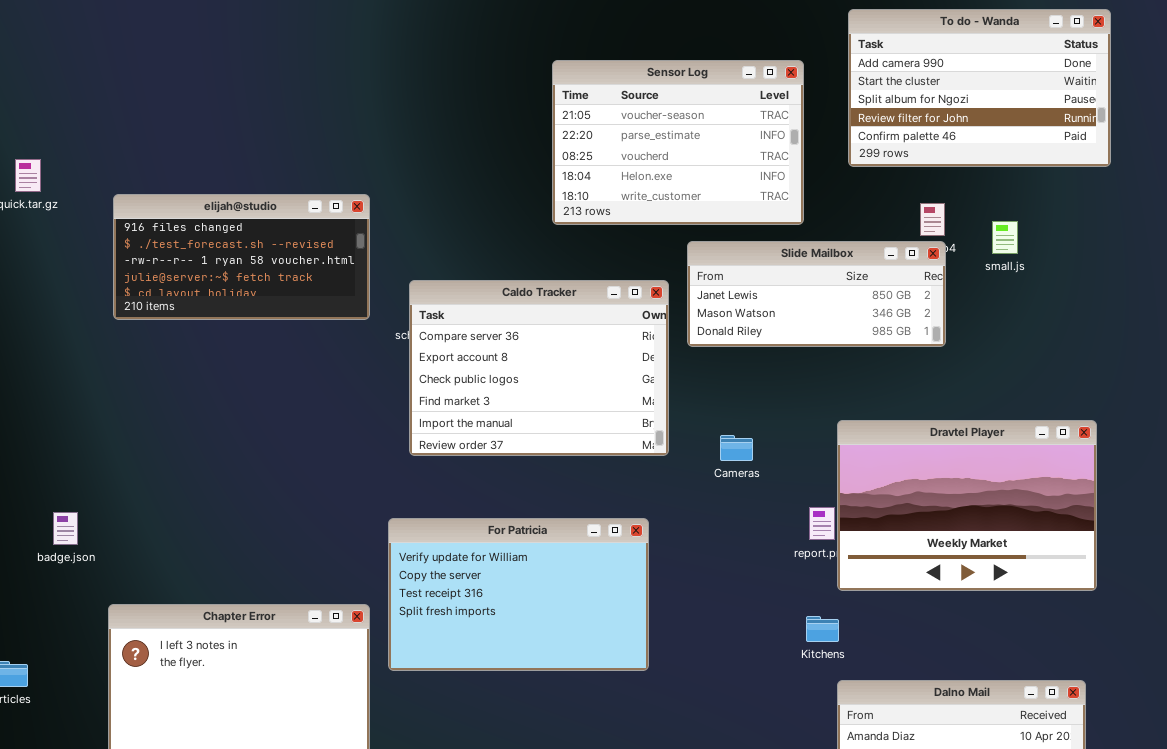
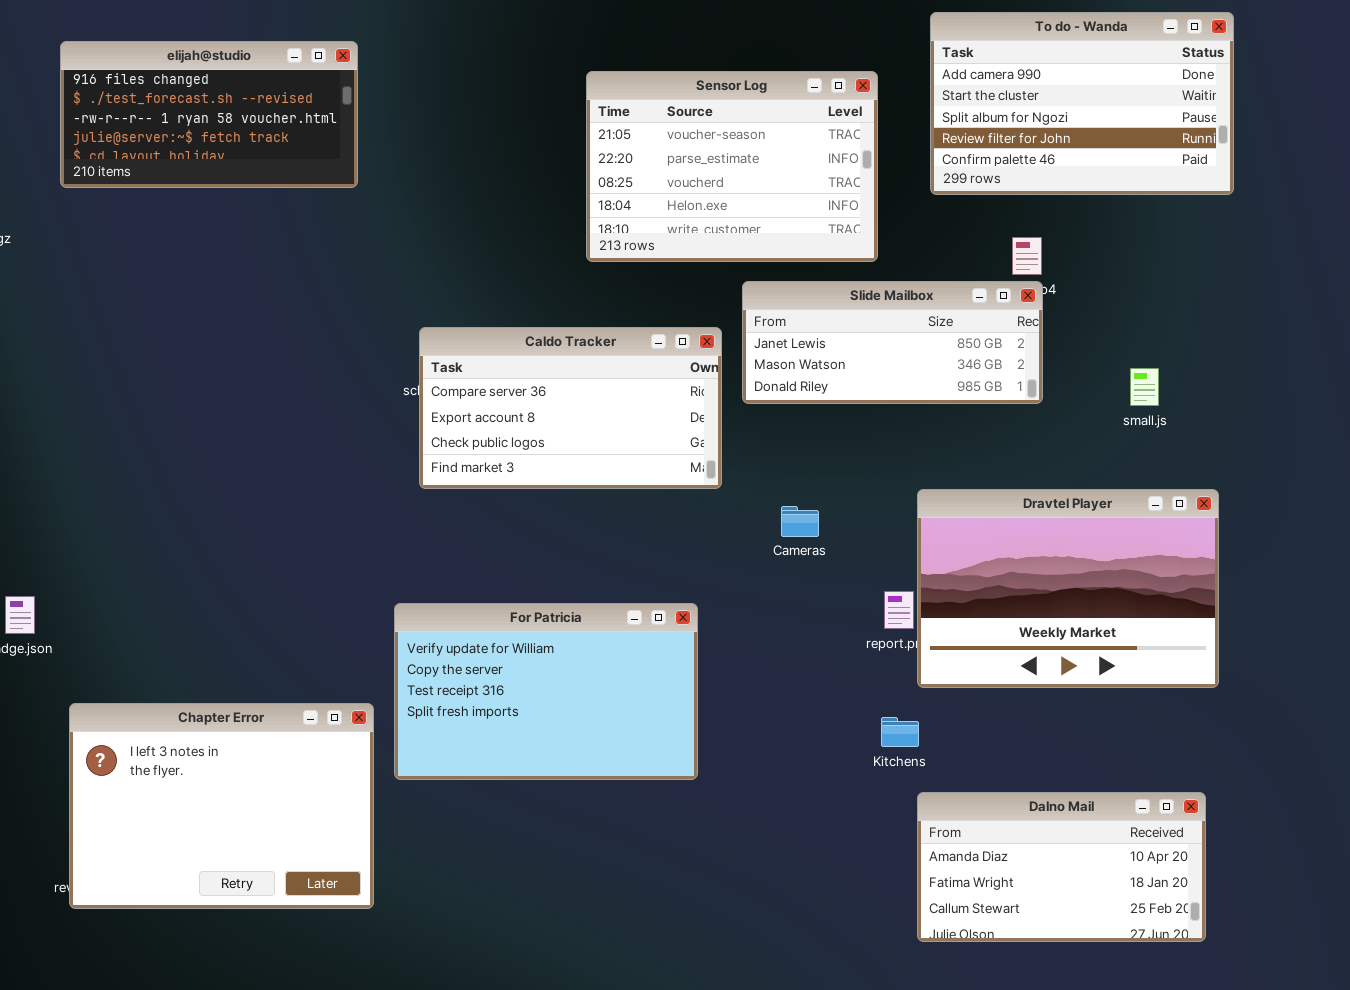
elijah@studio: [113,194,370,320] -> [60,41,358,188], moved
small.js: [992,221,1018,254] -> [1130,368,1159,406], moved
Caldo Tracker: [409,280,669,456] -> [419,327,722,489], resized

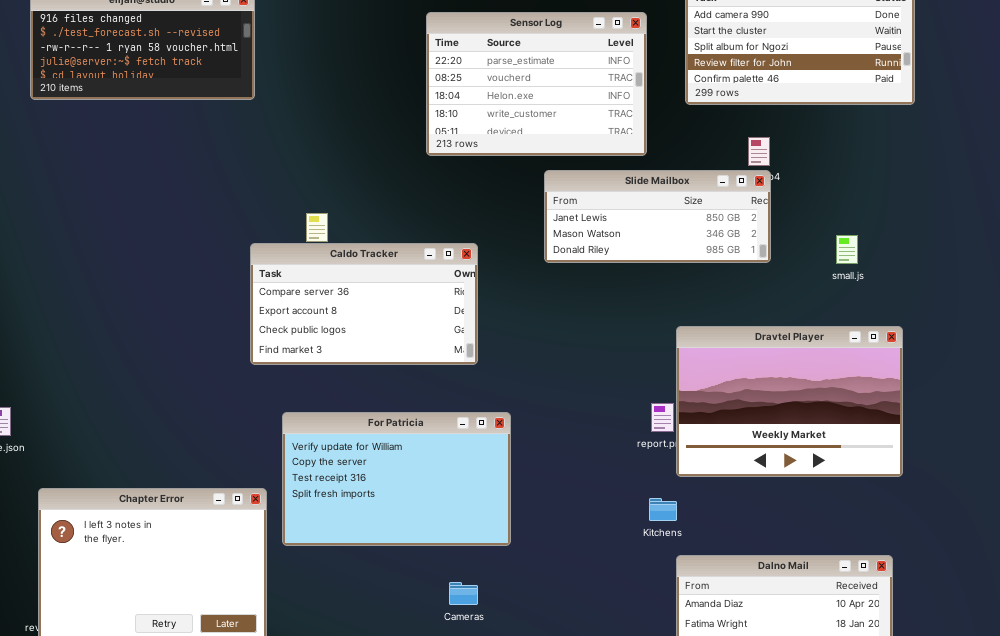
Sensor Log: [586,71,878,262] -> [426,12,647,156], scrolled down 1 row
Caldo Tracker: [419,327,722,489] -> [250,243,478,365], moved
Cameras: [781,506,819,537] -> [449,582,478,605], moved

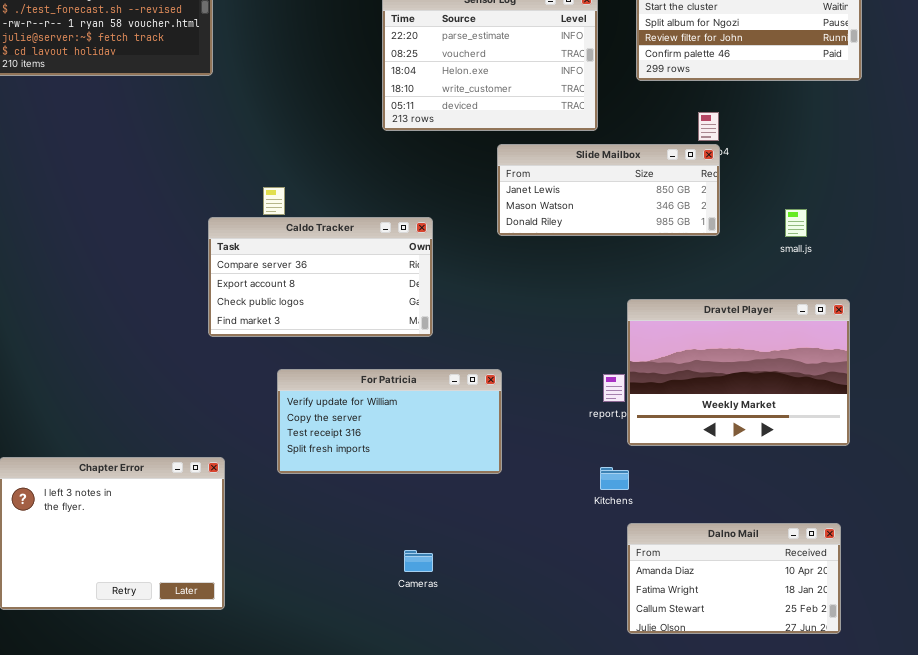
For Patricia: [282,412,511,546] -> [277,369,502,474], moved, resized

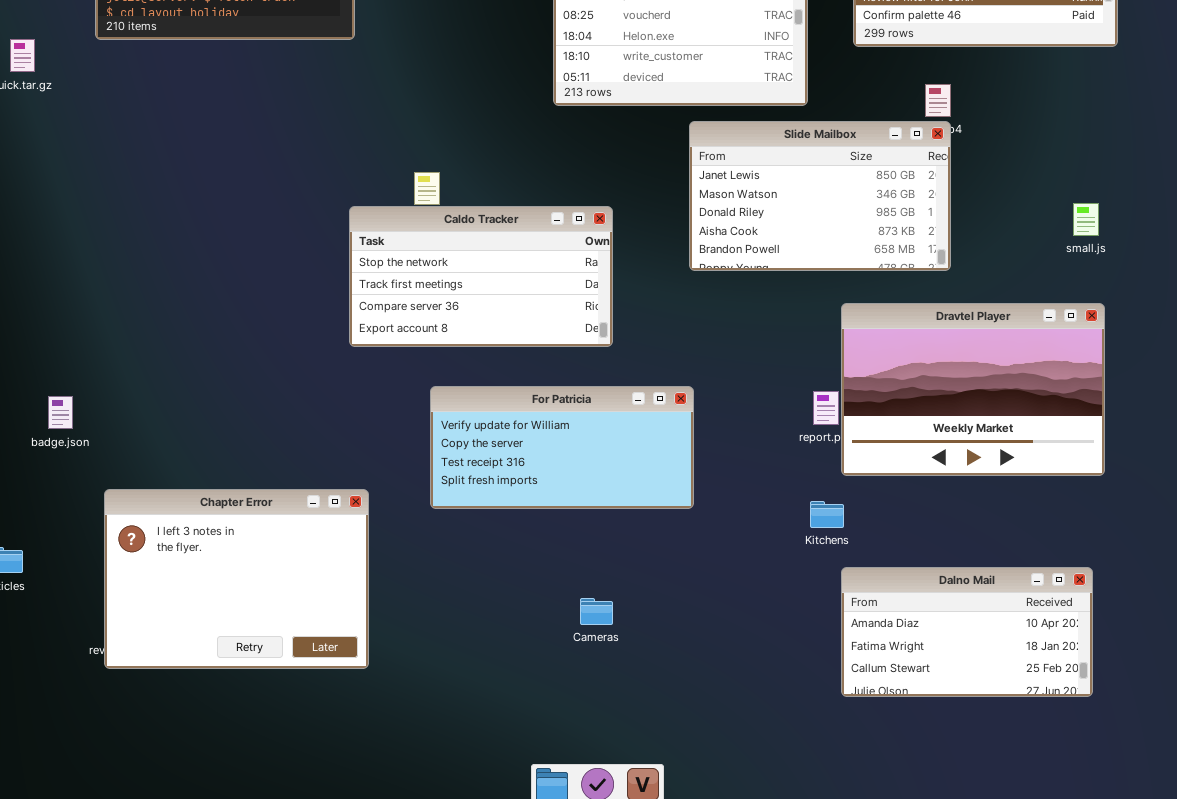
Slide Mailbox: [497,144,720,236] -> [689,121,951,271], resized
small.js: [785,209,807,237] -> [1073,203,1099,236], moved
Caldo Tracker: [208,217,433,337] -> [349,206,613,347], scrolled up 2 rows

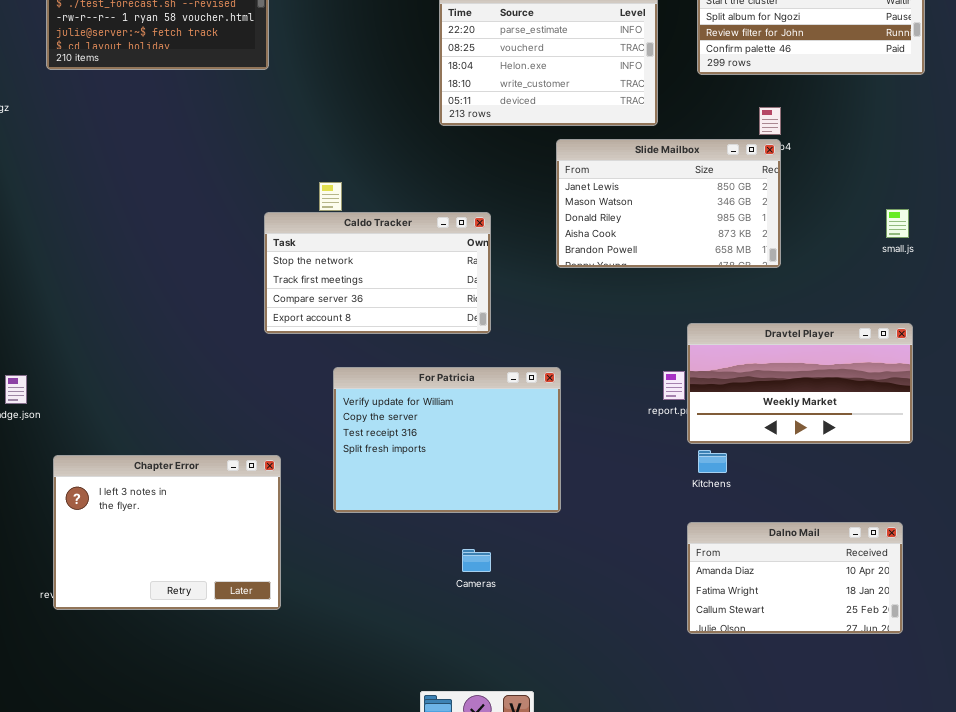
Dravtel Player: [841,303,1105,476] -> [687,323,913,444], resized
For Patricia: [430,386,694,509] -> [333,367,561,513], resized
Kitchens: [810,501,844,528] -> [698,450,727,473], moved

